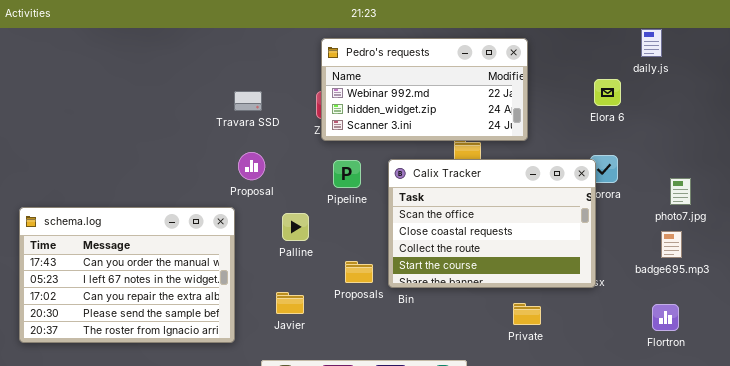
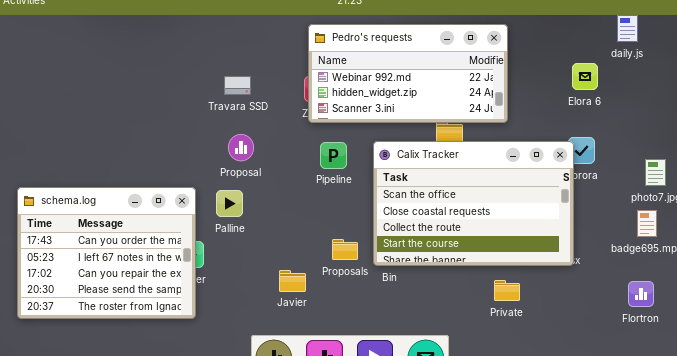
schema.log: [19,207,235,343] -> [17,187,196,319], resized
Palline: [282,213,309,241] -> [216,190,243,217], moved
Javier: [276,292,304,314] -> [279,270,306,292], moved

